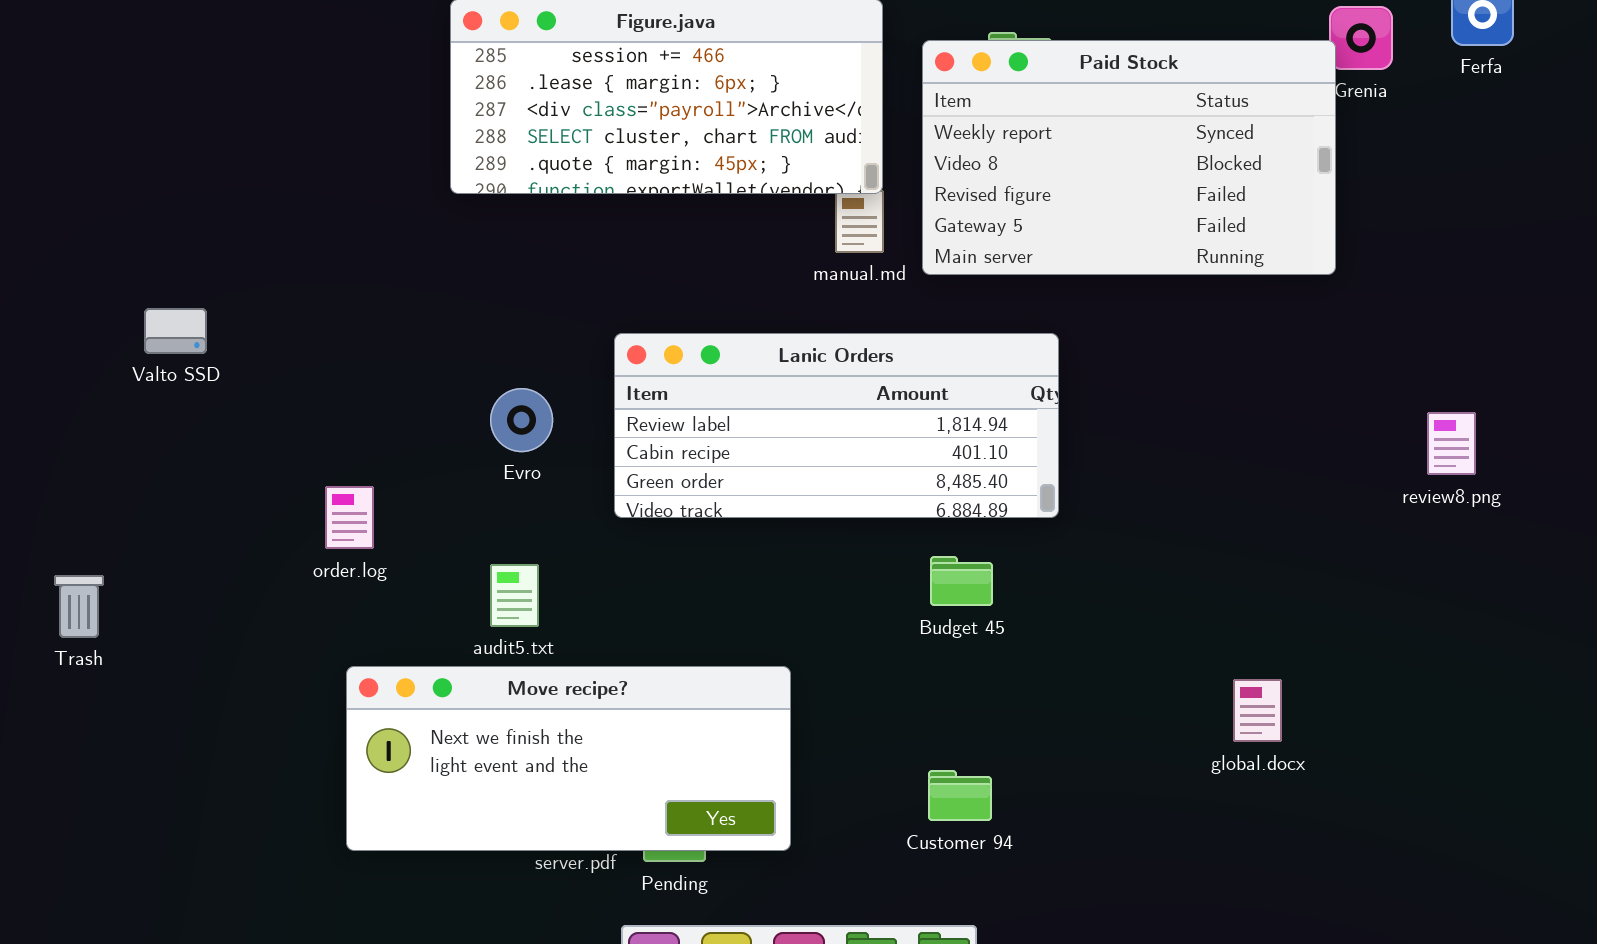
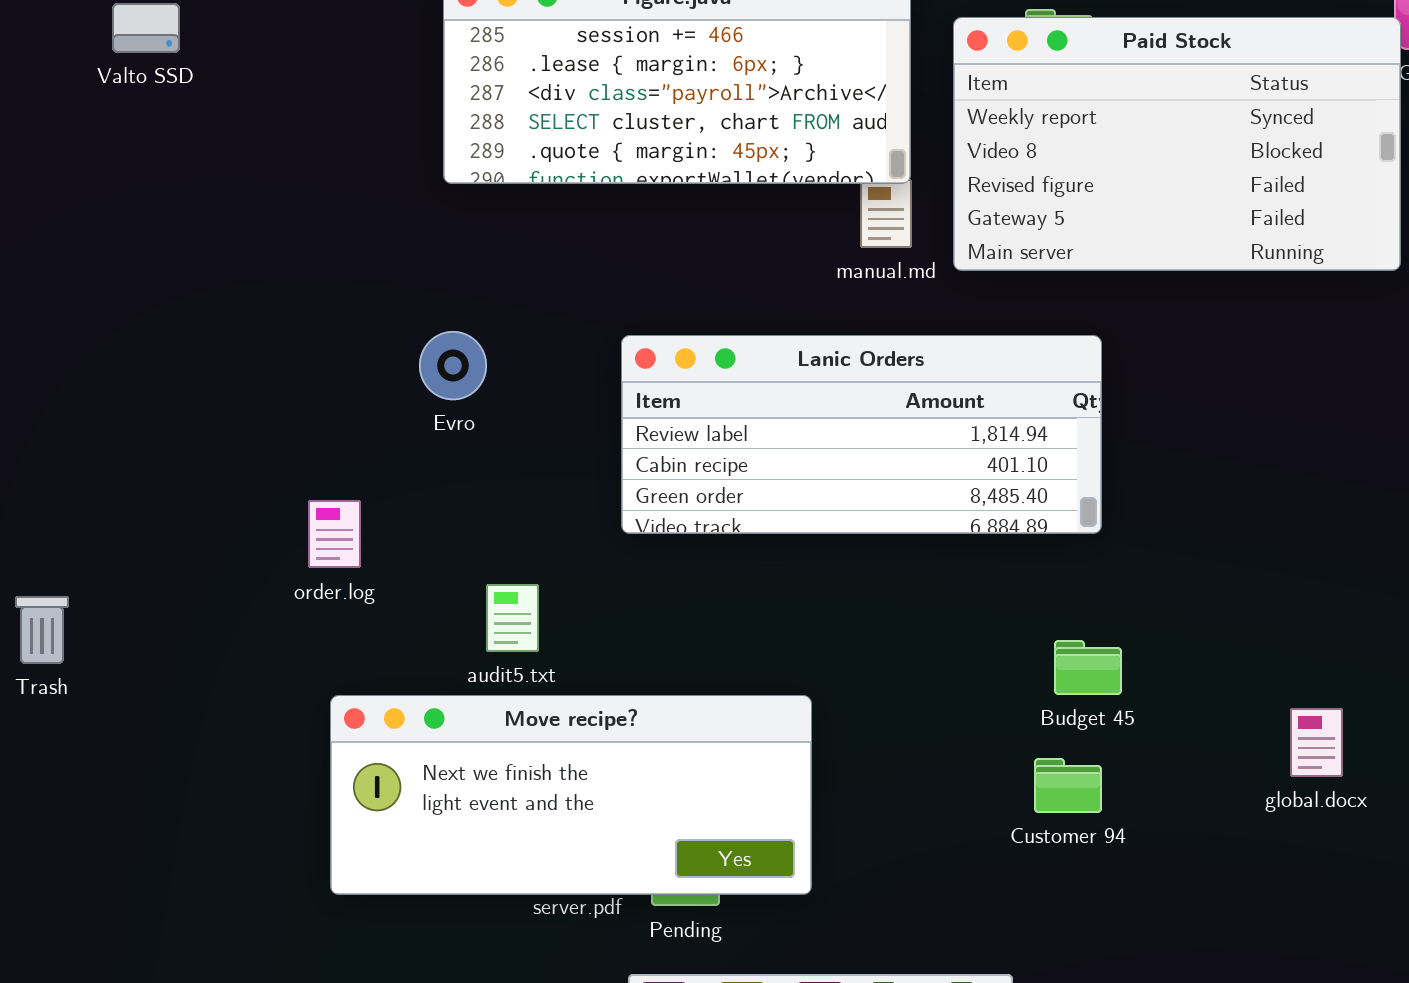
Valto SSD: [144,308,207,354] -> [112,3,180,53], moved
Evro: [490,388,553,452] -> [419,331,487,400], moved
Budget 45: [930,556,993,606] -> [1054,640,1122,695], moved
Customer 94: [928,770,992,821] -> [1034,758,1102,813], moved

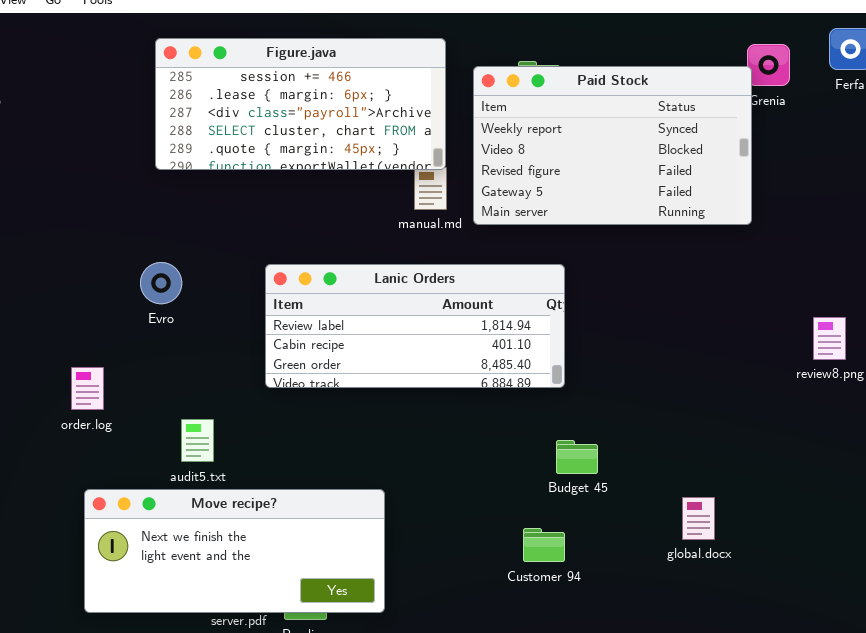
Budget 45: [1054,640,1122,695] -> [556,440,598,474], moved

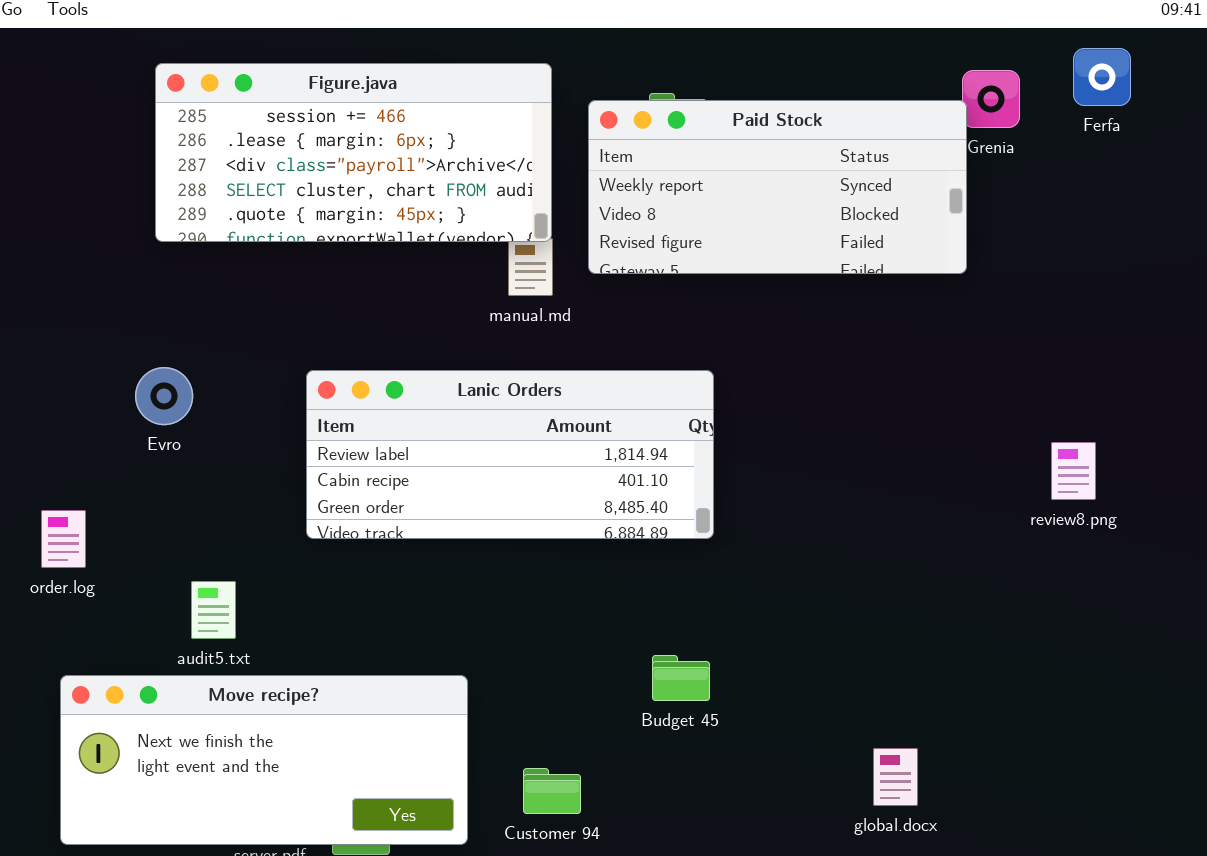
Paid Stock: [473,66,752,225] -> [588,100,967,274], resized
Budget 45: [556,440,598,474] -> [652,655,710,701], moved
global.docx: [682,497,715,540] -> [873,748,918,806], moved
Customer 94: [523,528,565,562] -> [523,768,581,814], moved

